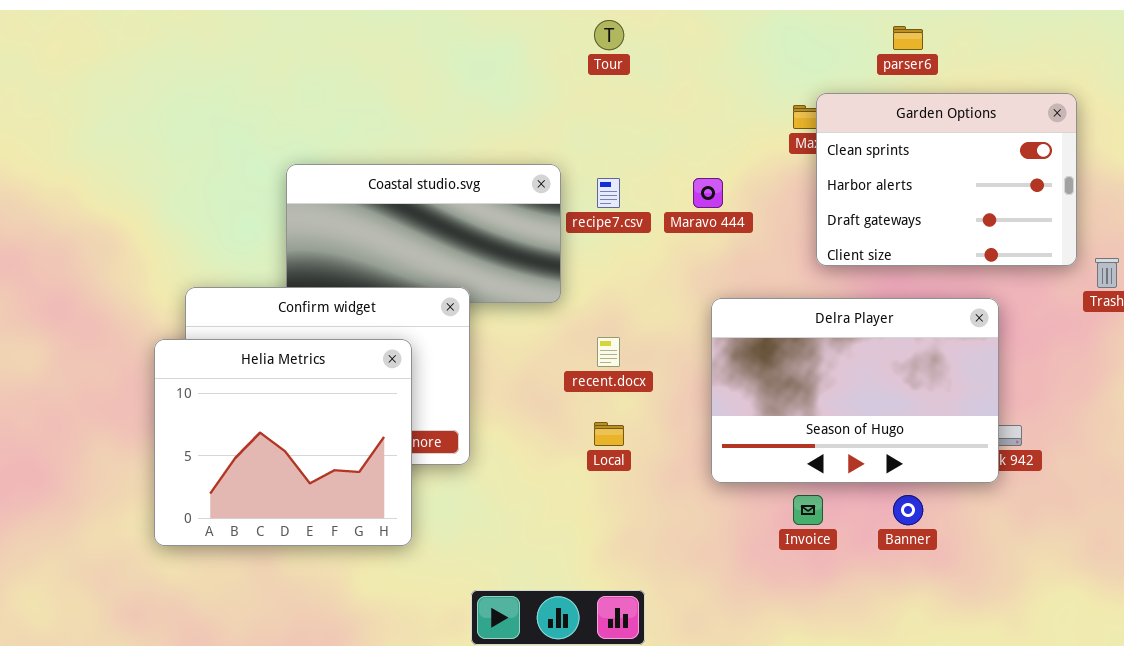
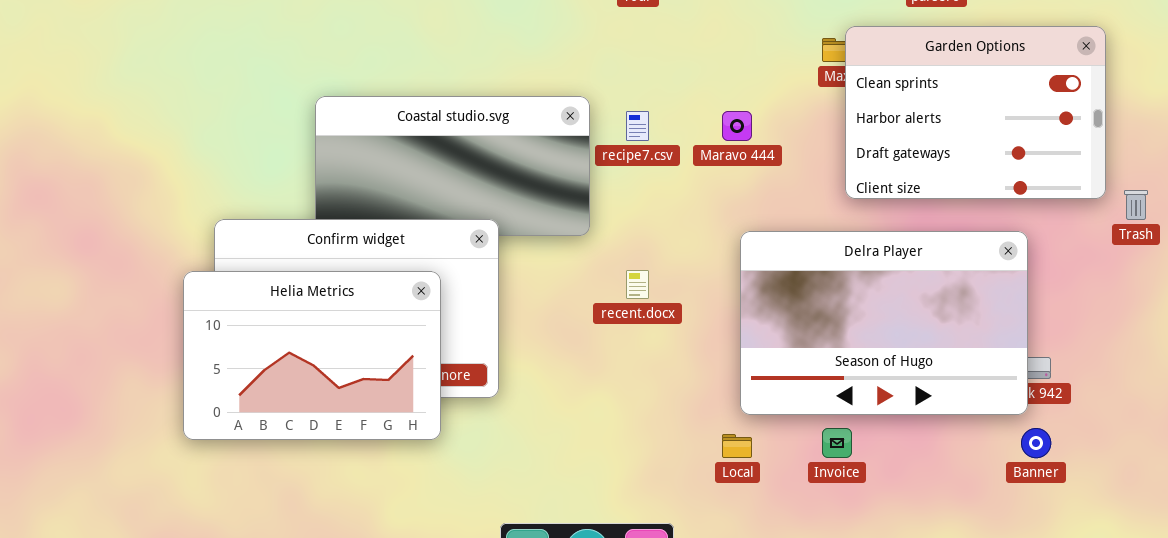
Helia Metrics: [154,339,412,546] -> [183,271,441,440], resized
Local: [594,422,624,446] -> [722,434,752,458], moved
Banner: [893,495,923,525] -> [1021,428,1051,458], moved

